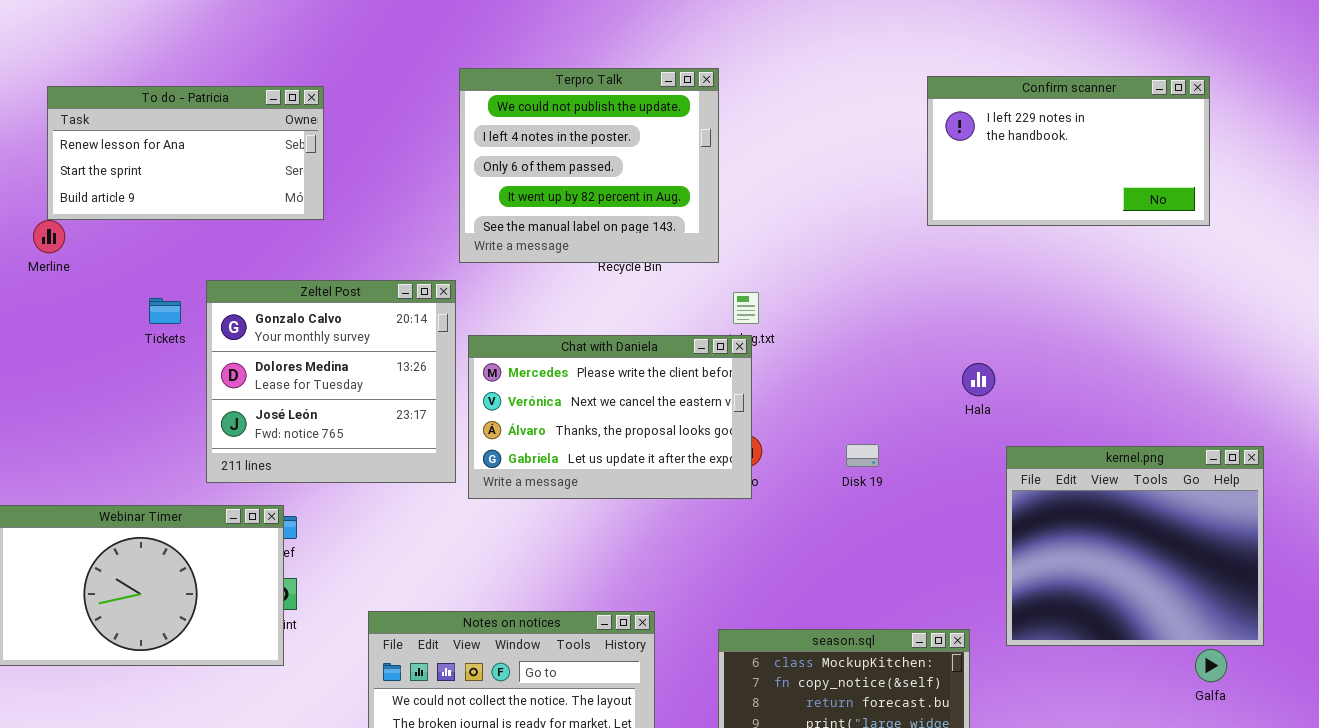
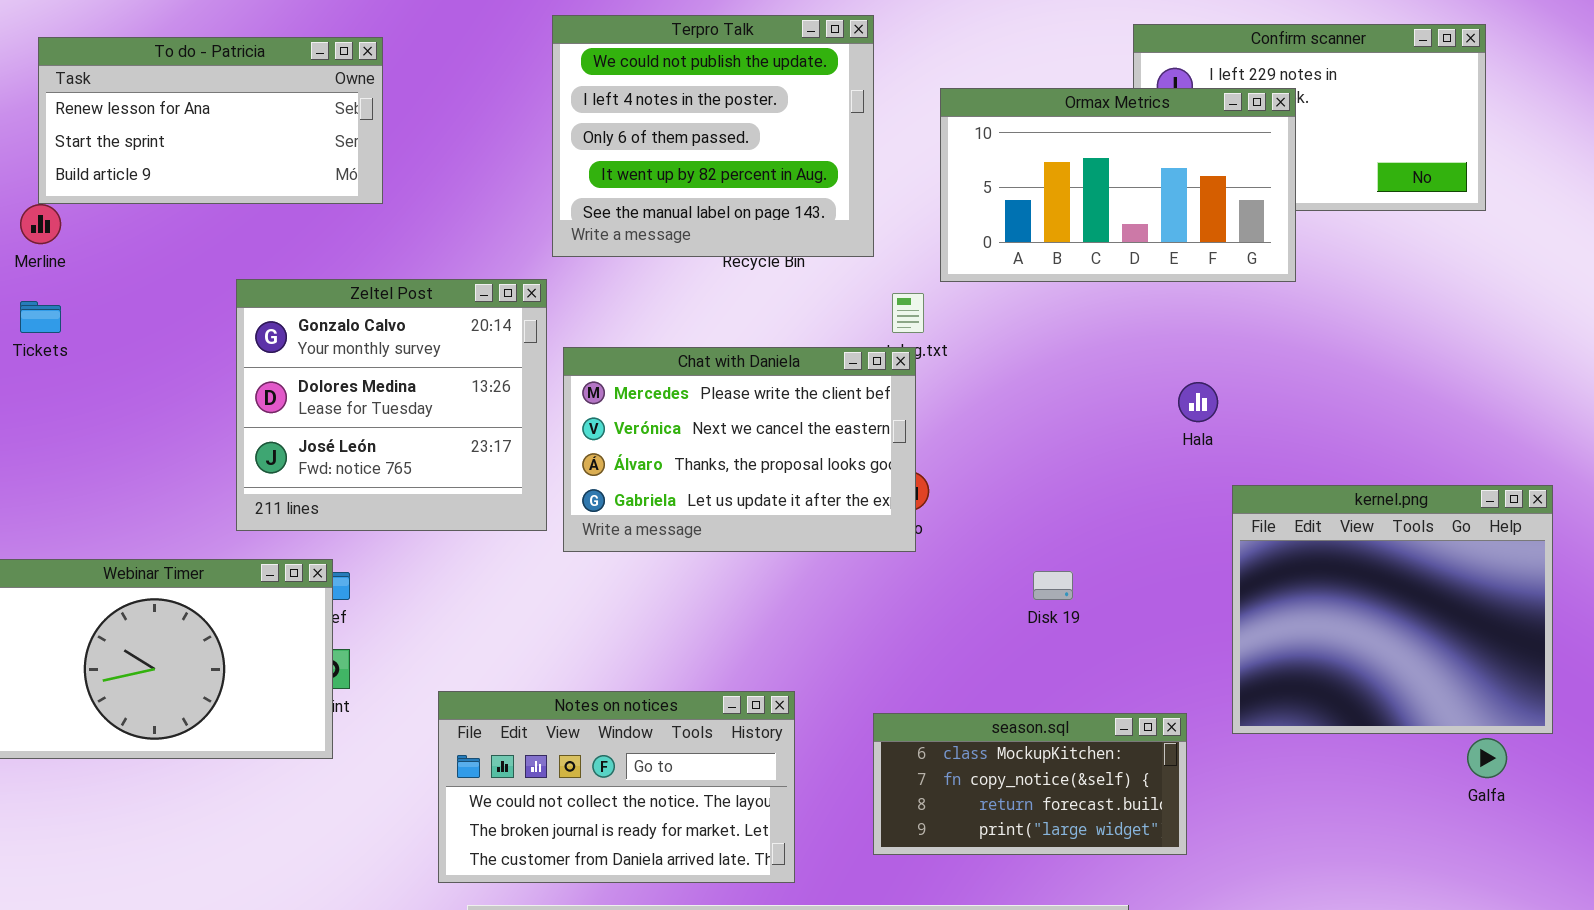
Ormax Metrics: none -> [940,88,1296,282], opened
Tickets: [149,298,181,324] -> [20,301,61,333], moved
Disk 19: [846,444,879,467] -> [1033,571,1073,600], moved

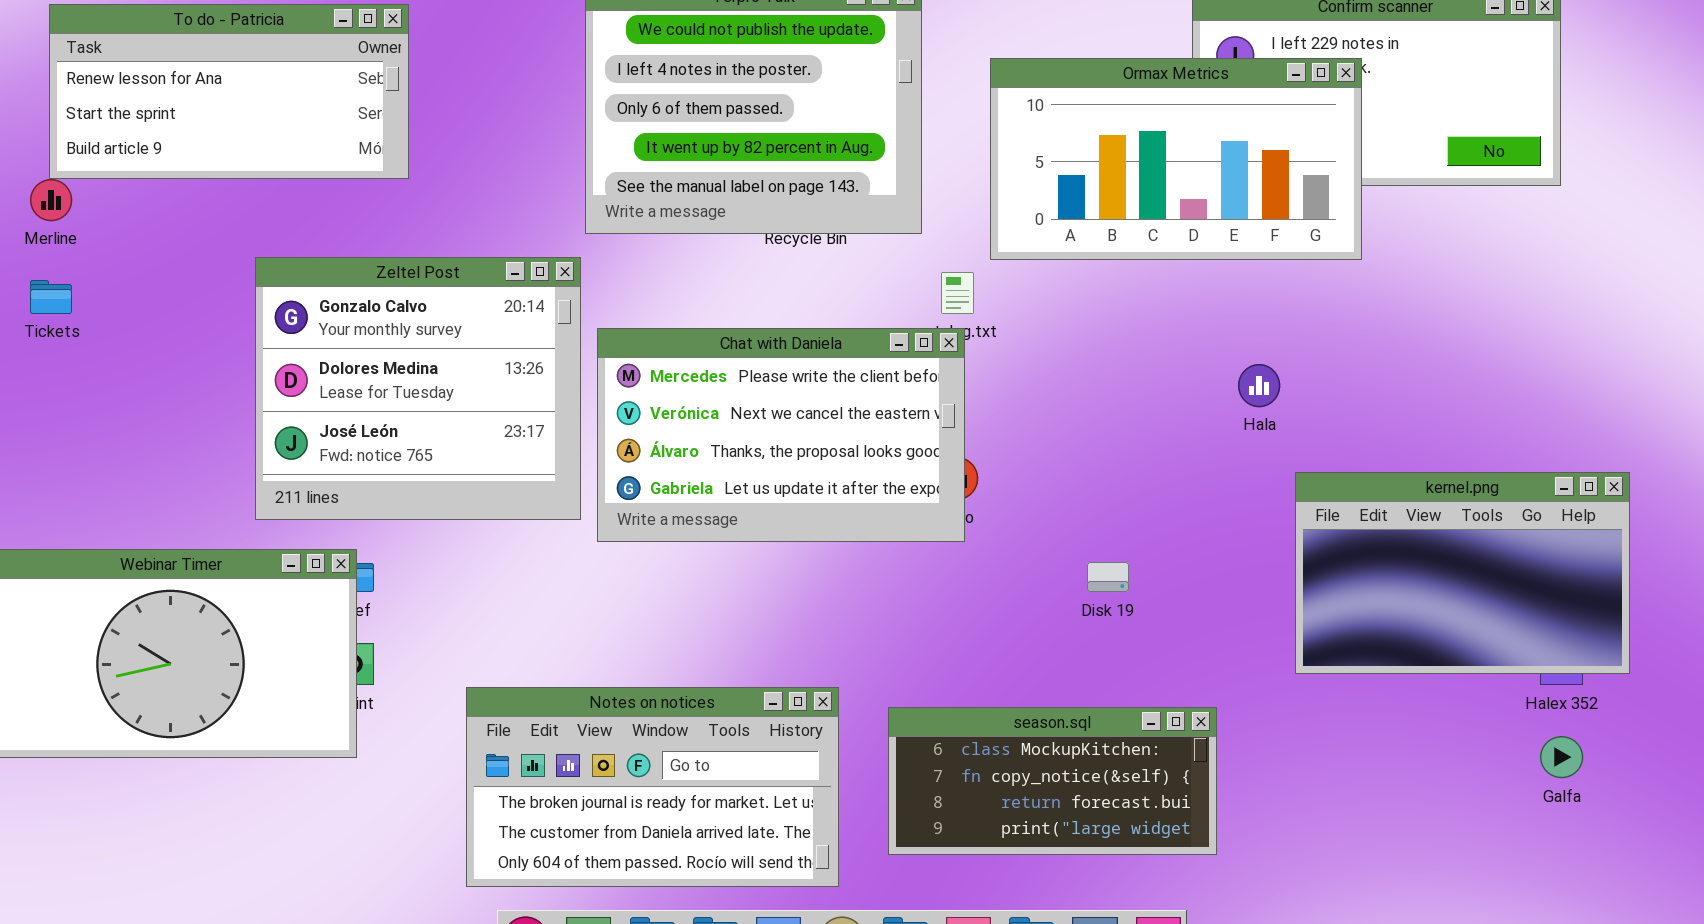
kernel.png: [1232,485,1553,734] -> [1295,472,1630,674], resized
Notes on notices: [438,691,795,883] -> [466,687,839,887], scrolled down 1 row
season.sql: [873,713,1187,855] -> [888,707,1217,855], moved

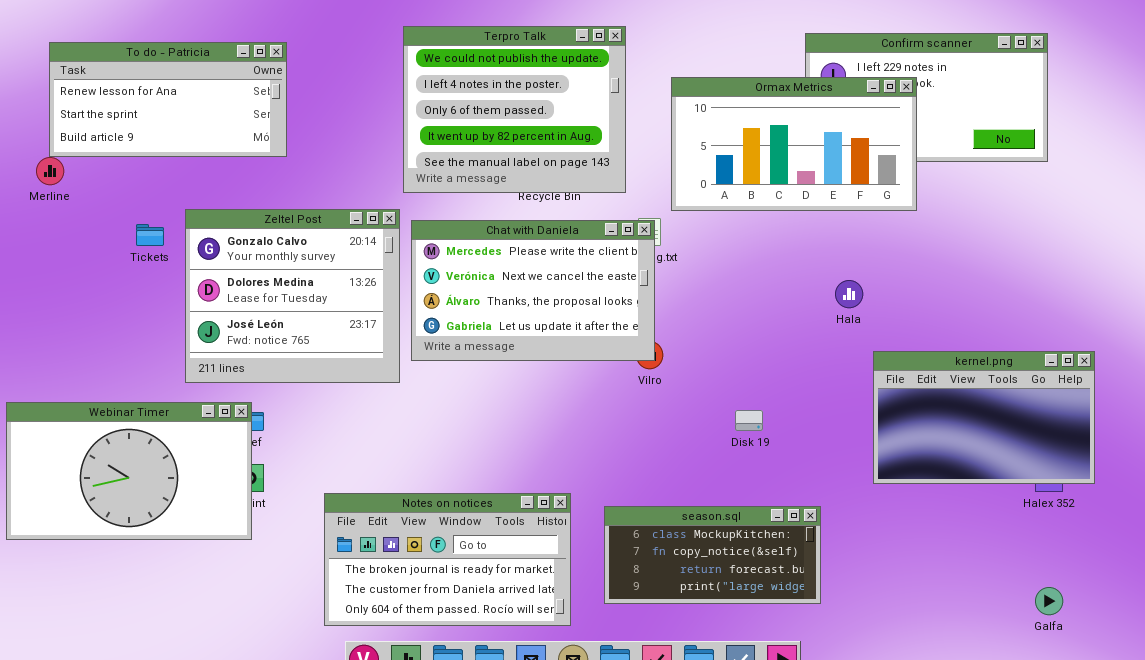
Tickets: [30,280,72,314] -> [136,224,164,246], moved
Chat with Daniela: [597,328,965,542] -> [411,220,655,361], moved
Galfa: [1540,736,1583,778] -> [1035,587,1063,615], moved

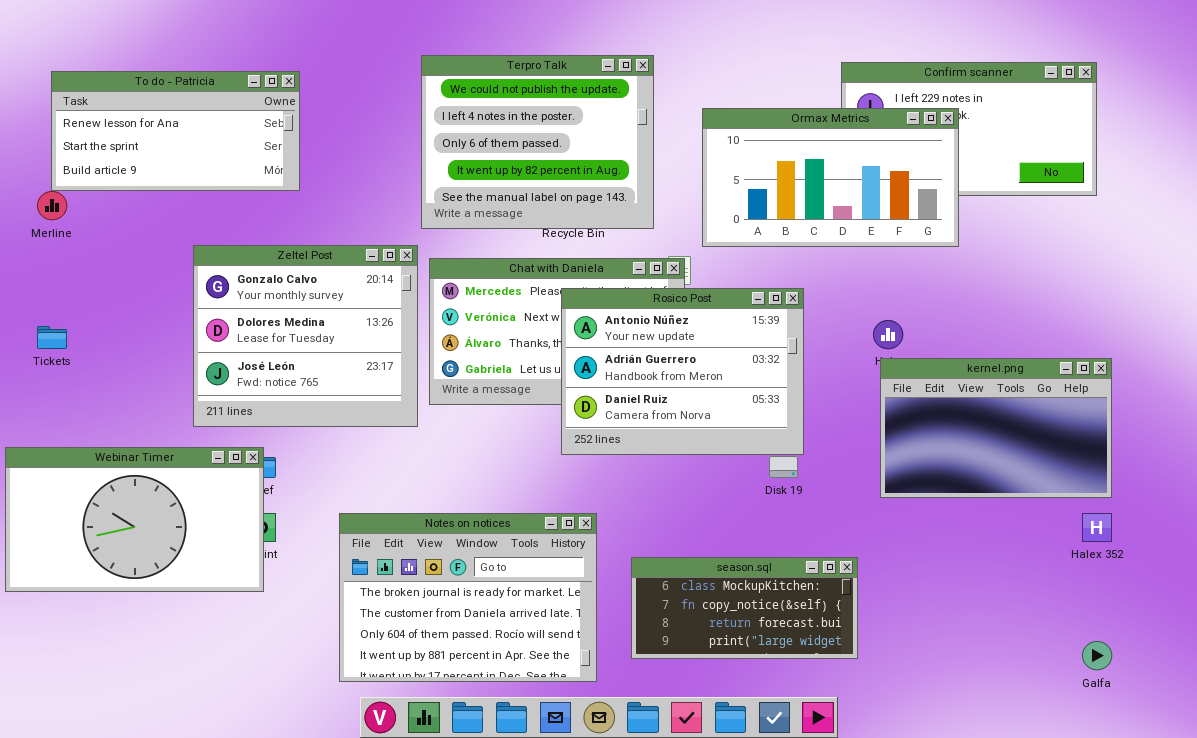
Tickets: [136,224,164,246] -> [37,326,67,349], moved
Rosico Post: none -> [561,288,804,455], opened
kernel.png: [873,351,1095,484] -> [880,358,1112,498], moved
Notes on notices: [324,493,571,626] -> [339,513,597,682], resized

